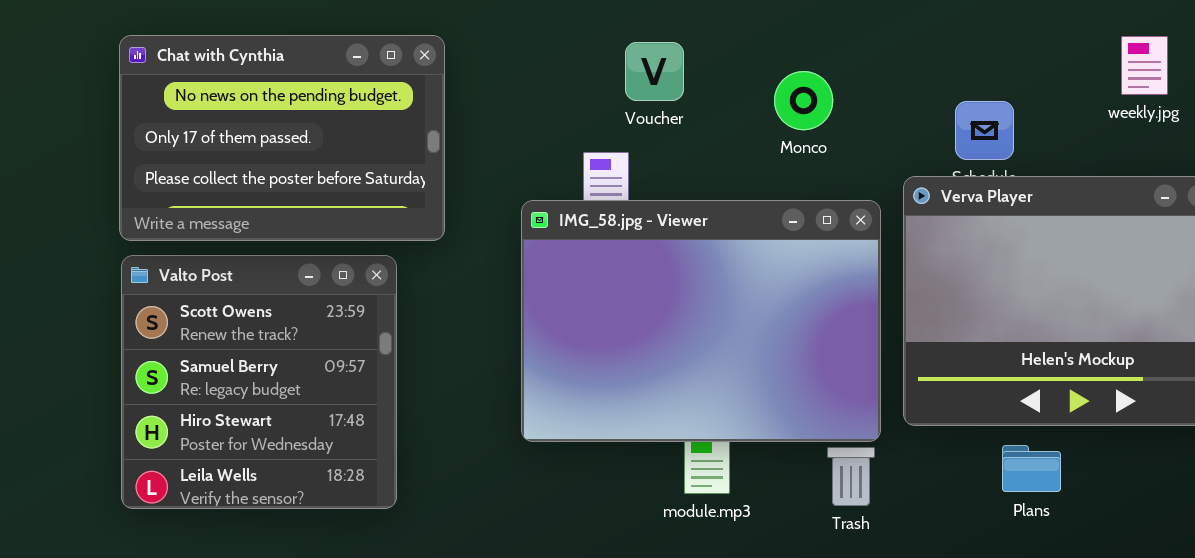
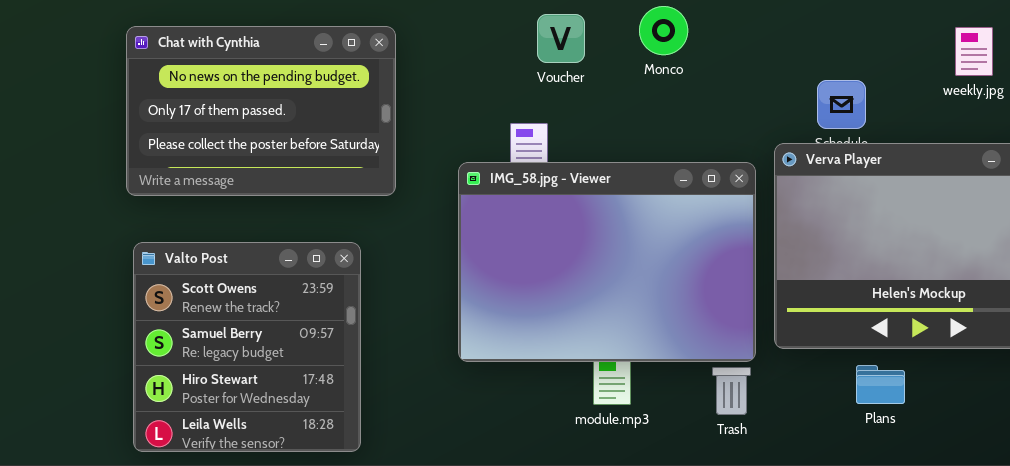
Voucher: [625,42,684,101] -> [537,14,585,63], moved
Monco: [774,71,833,130] -> [639,6,688,55], moved
Valto Post: [121,255,397,509] -> [133,242,361,452], moved

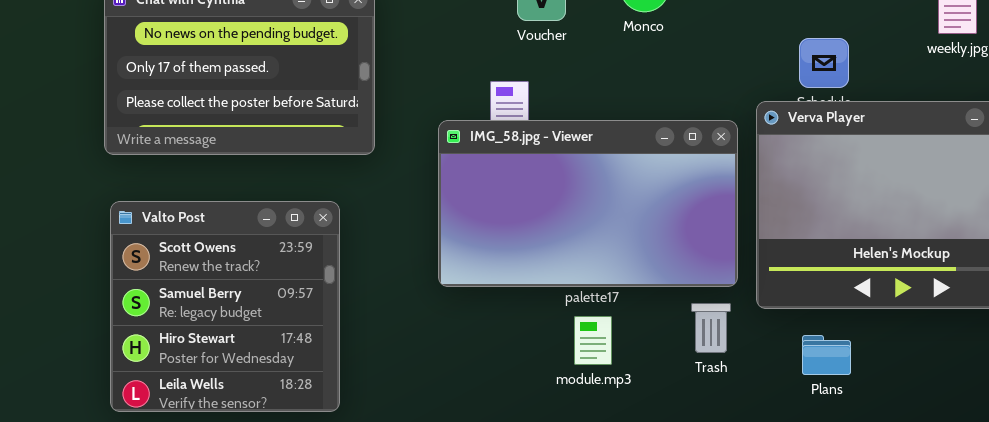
IMG_58.jpg - Viewer: [458,162,756,362] -> [438,120,738,287], resized
Plans: [856,365,905,404] -> [802,335,851,375], moved
Trash: [712,367,751,415] -> [691,303,731,353], moved

